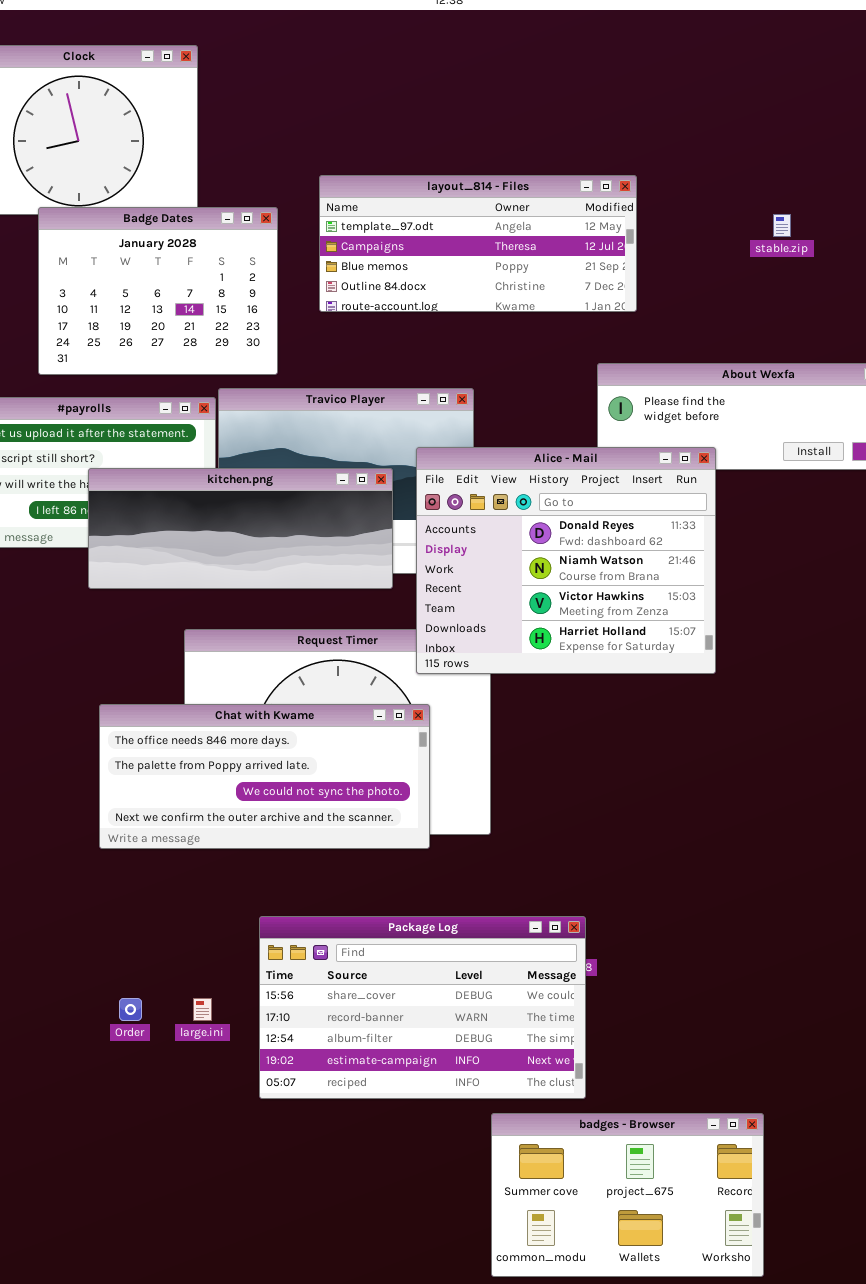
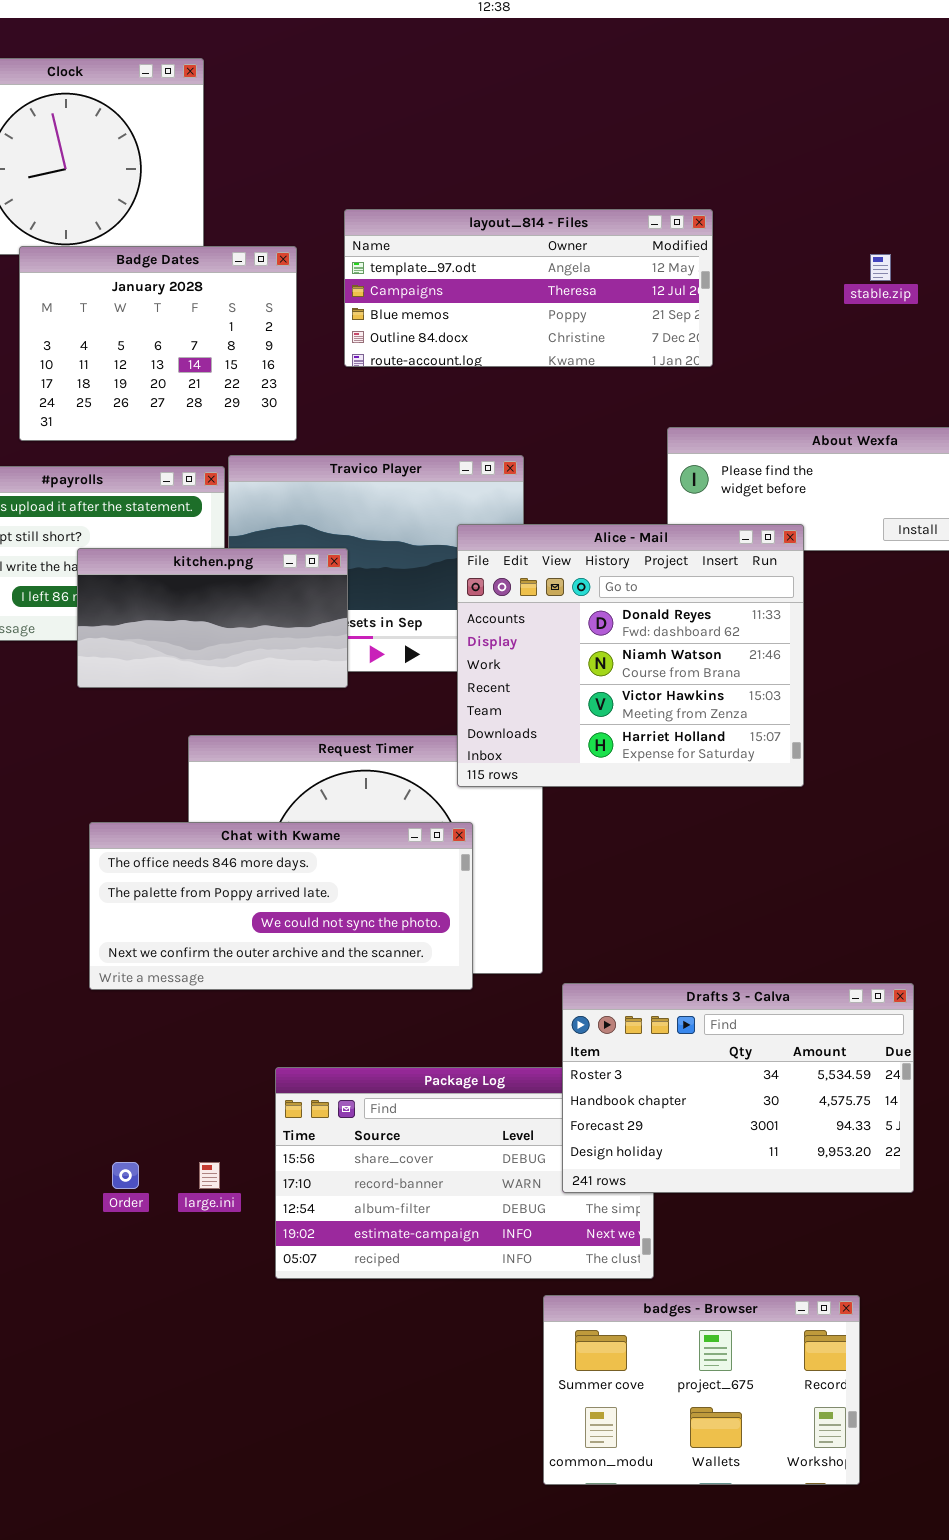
kitchen.png: [88,468,393,589] -> [77,548,348,688], resized
Drafts 3 - Calva: none -> [562,983,914,1193], opened

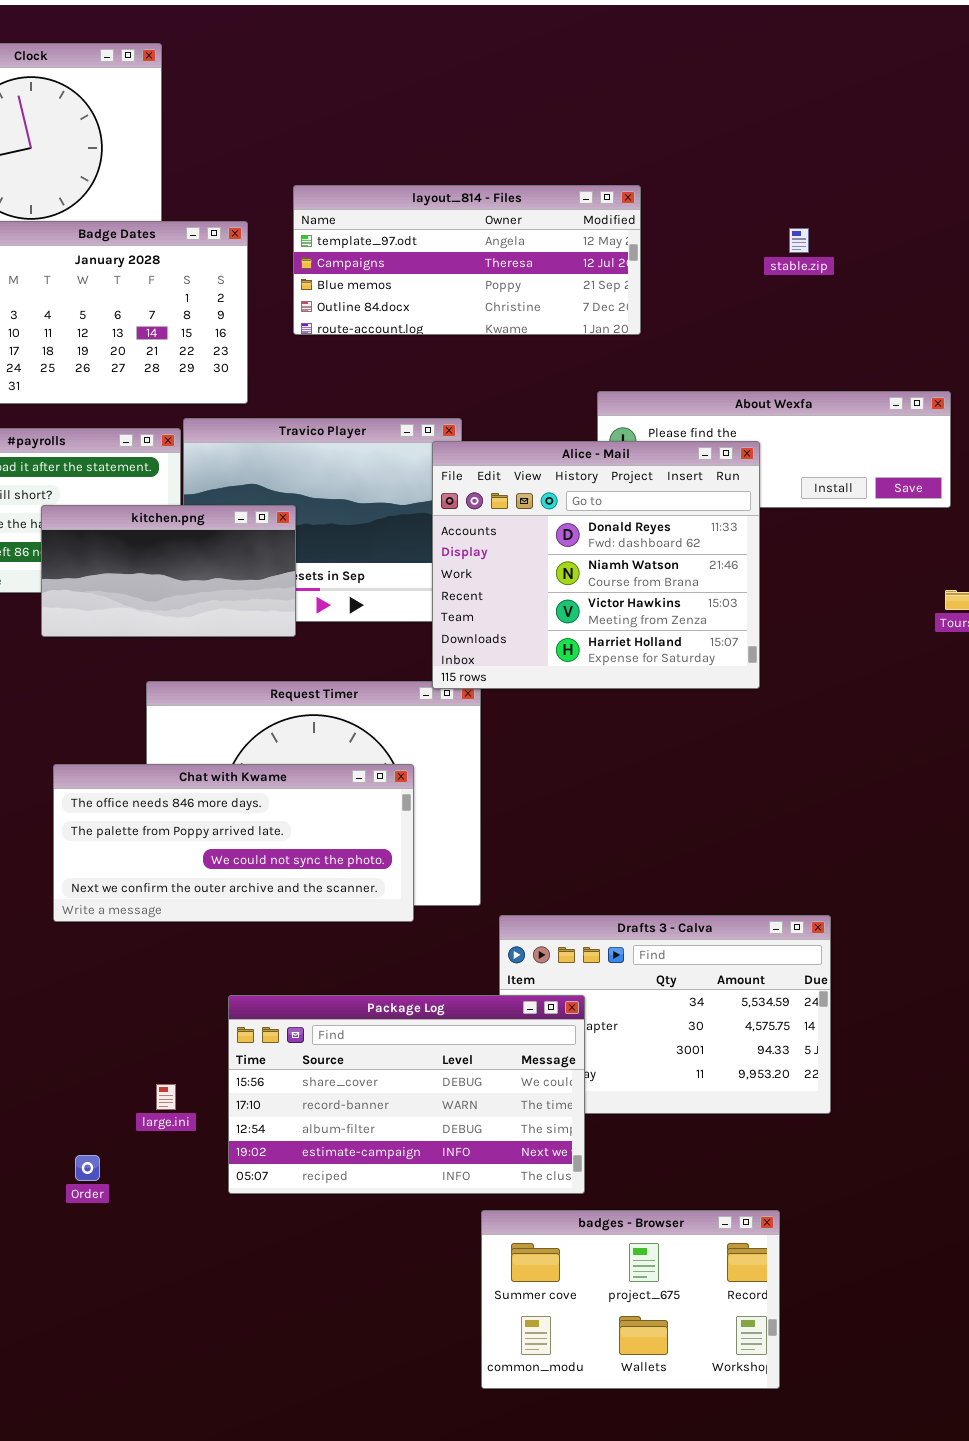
Alice - Mail: [457,524,804,787] -> [432,441,760,689], moved
Package Log: [275,1067,654,1279] -> [228,995,585,1194], raised
Order: [112,1162,139,1189] -> [75,1155,100,1181], moved

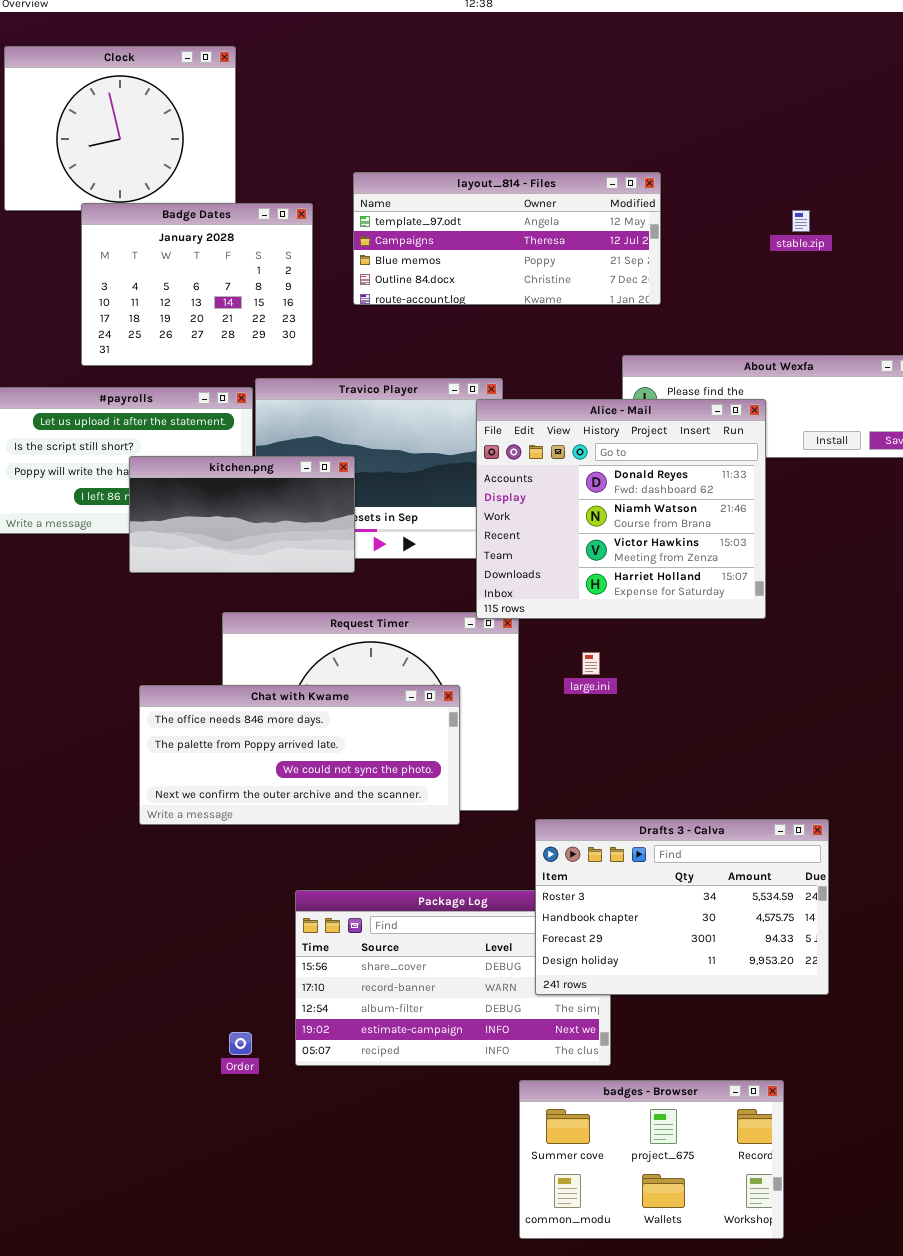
Drafts 3 - Calva: [499,915,831,1114] -> [535,819,829,995], raised
large.ini: [156,1084,176,1110] -> [582,652,600,675], moved
Order: [75,1155,100,1181] -> [229,1032,252,1055], moved

